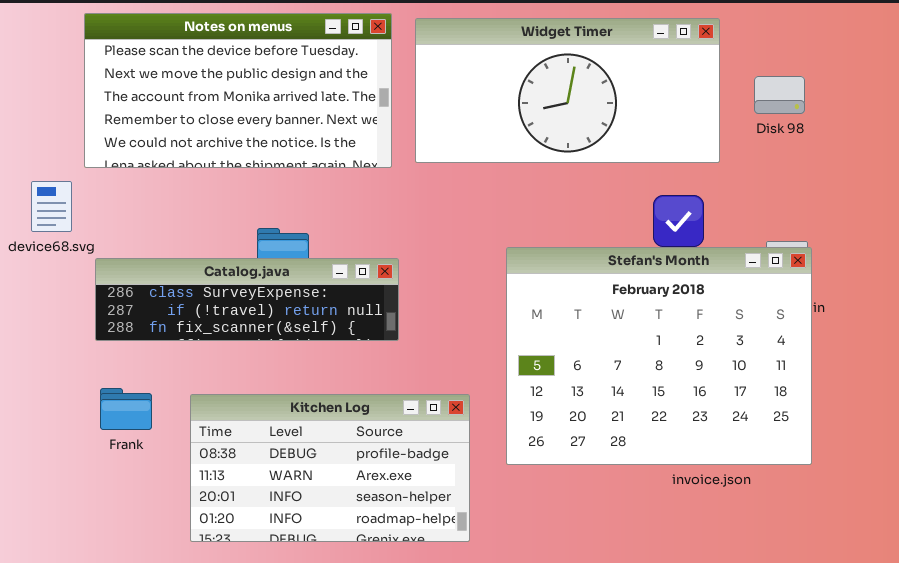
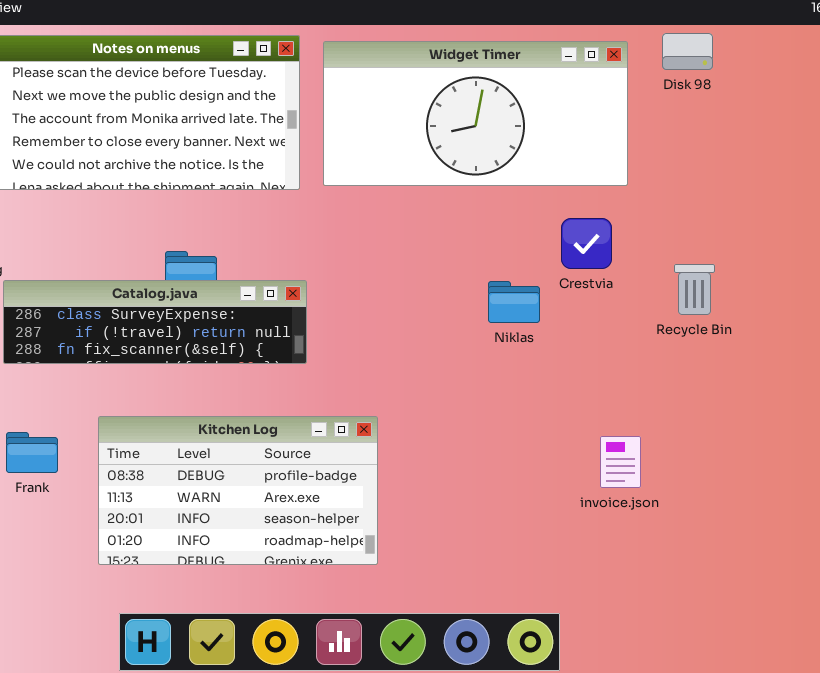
Disk 98: [754,76,805,114] -> [662,33,713,70], moved
Stefan's Month: [506,247,812,465] -> none, closed
Frank: [100,388,152,430] -> [6,432,58,473], moved

